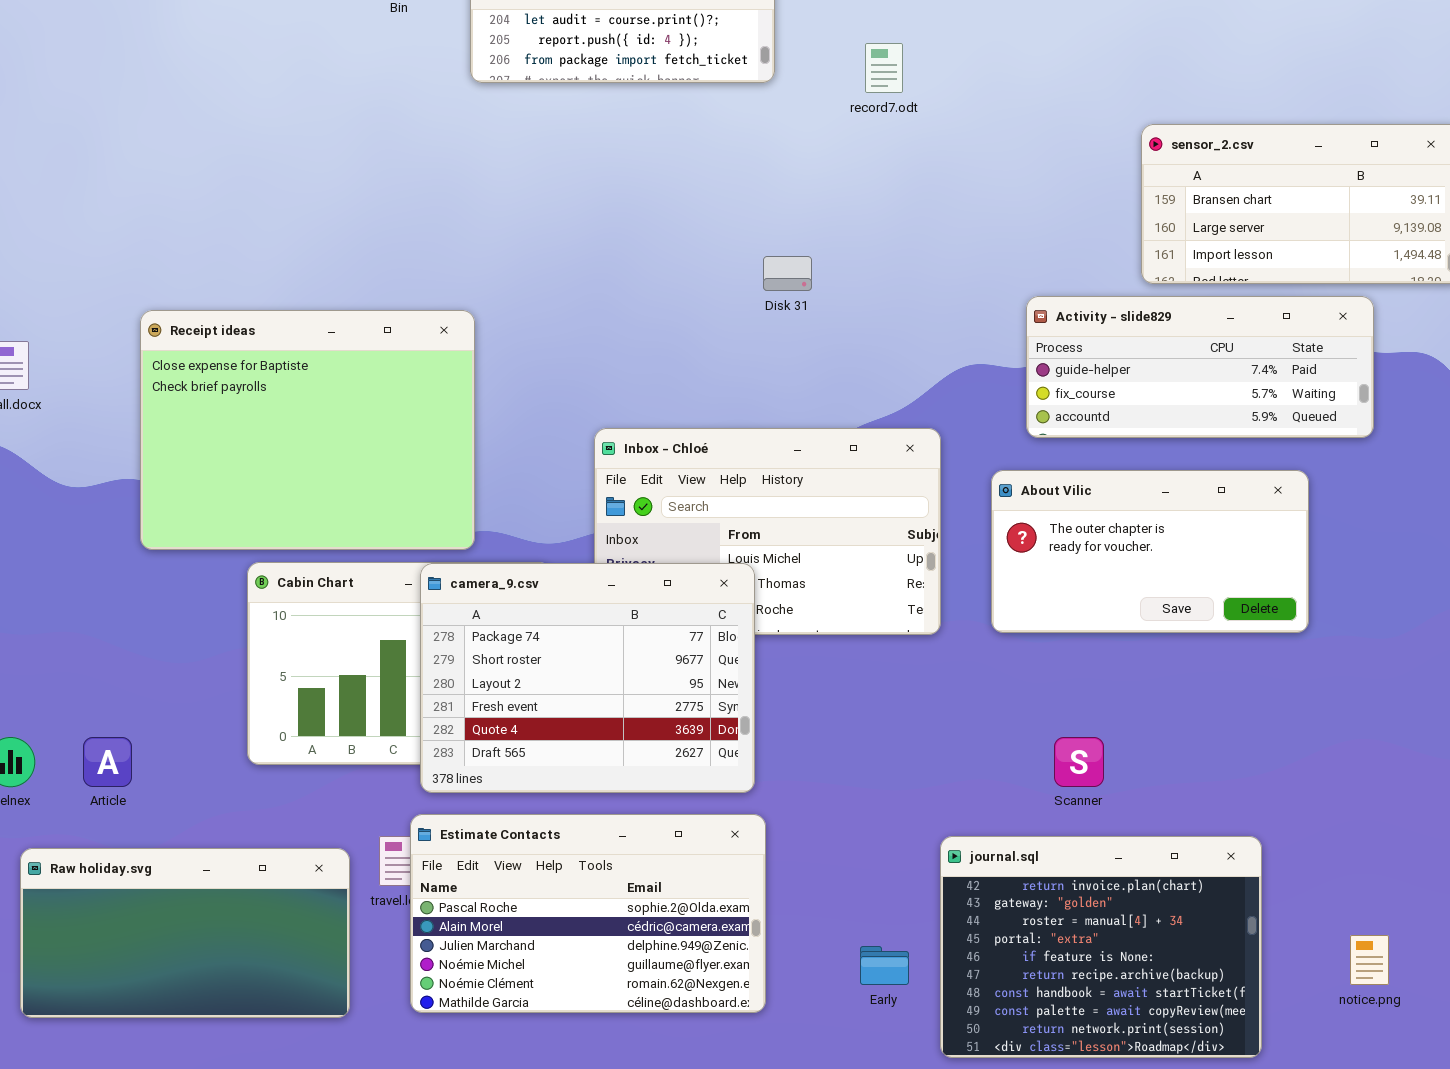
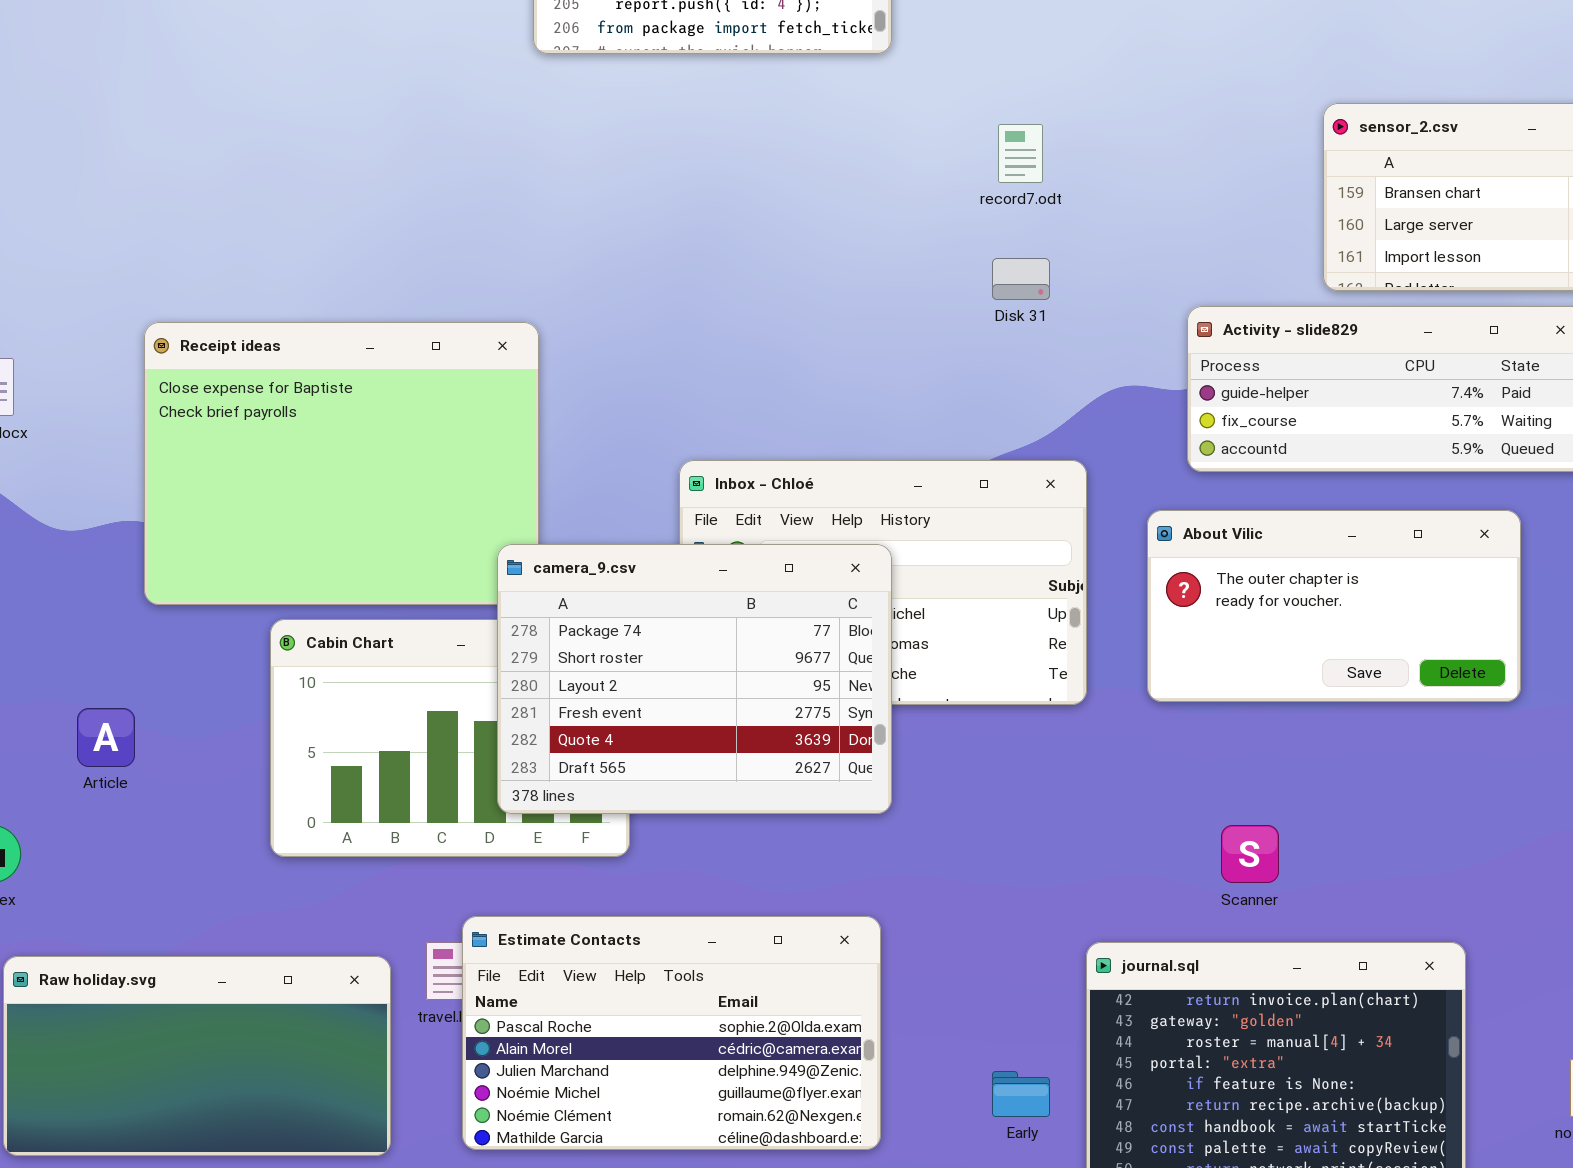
record7.odt: [865,43,903,93] -> [998,124,1043,183], moved
Disk 31: [763,256,812,291] -> [992,258,1050,300], moved
camera_9.csv: [420,563,755,793] -> [497,544,892,814], moved
Article: [83,737,132,787] -> [77,708,135,767], moved

